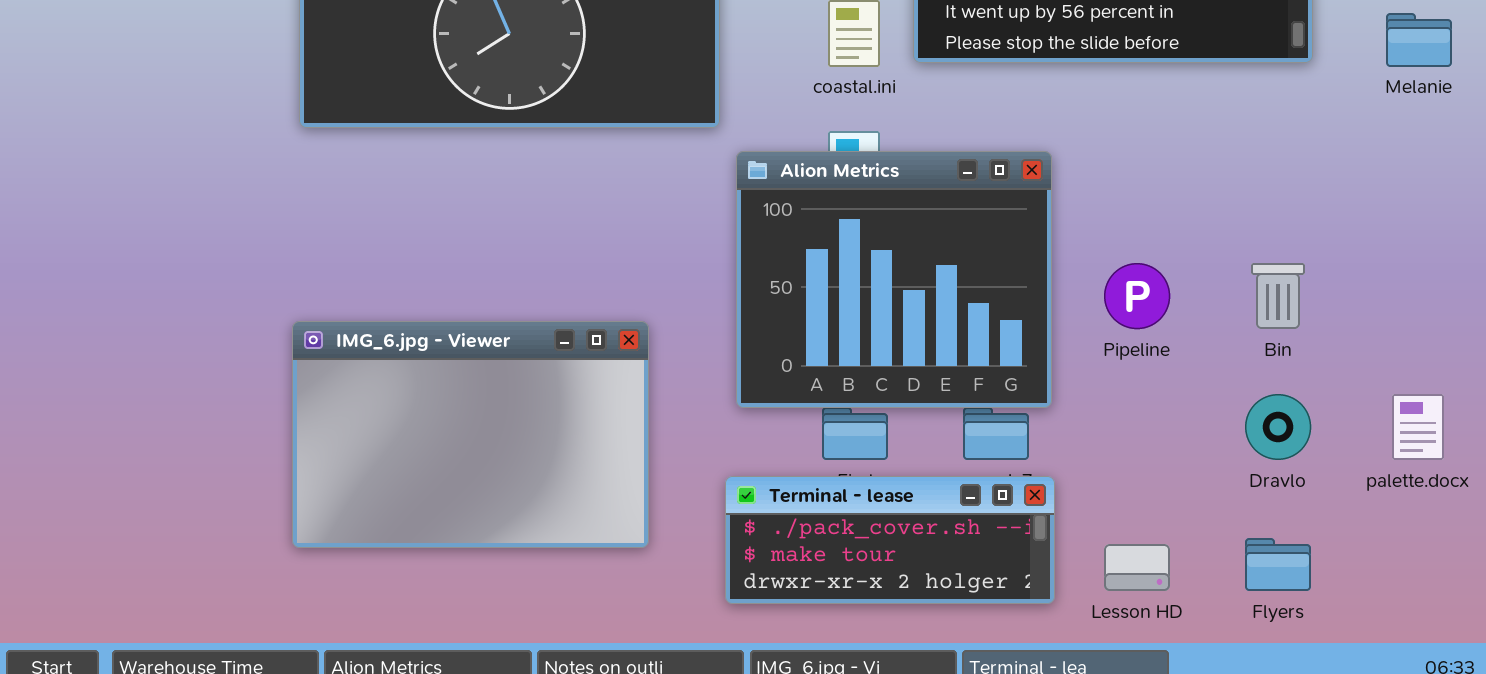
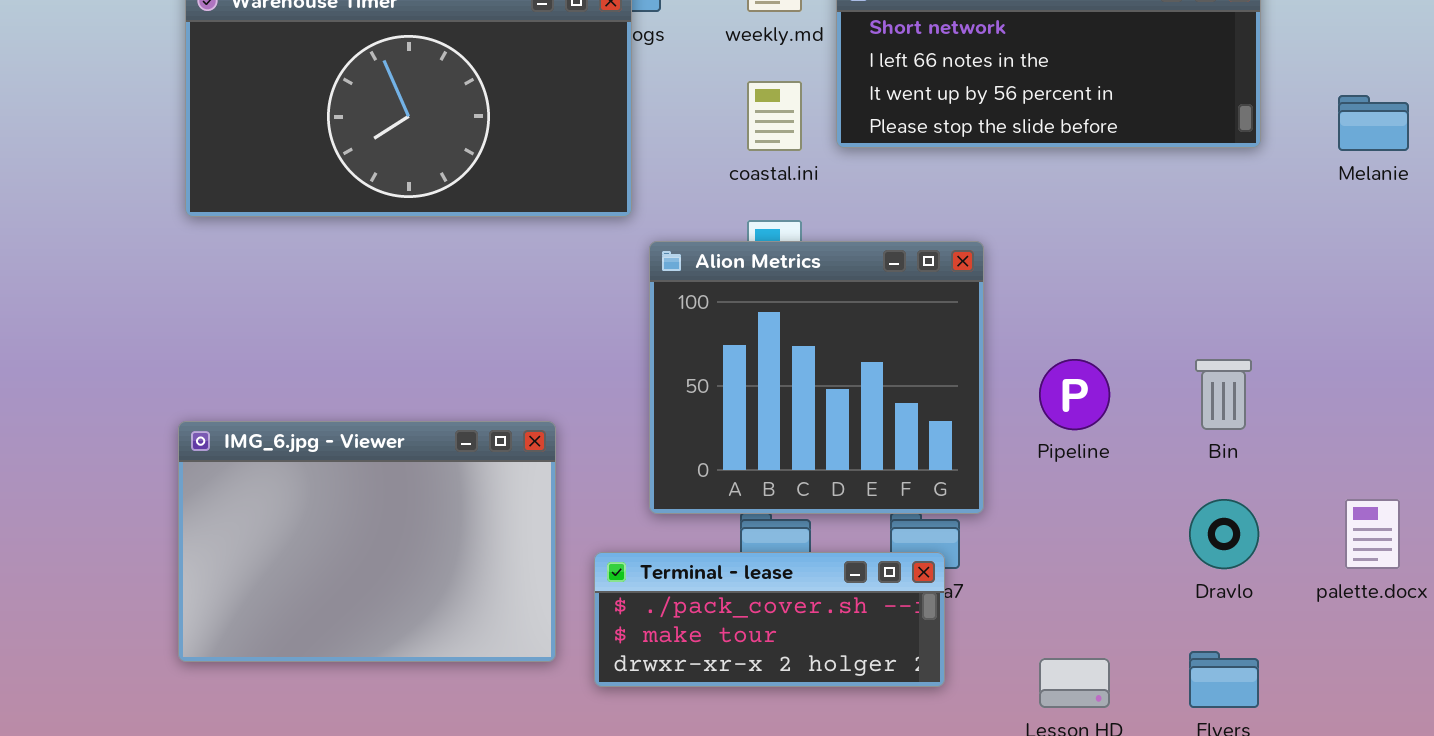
Terminal - lease: [725,476,1055,604] -> [594,552,945,687], moved

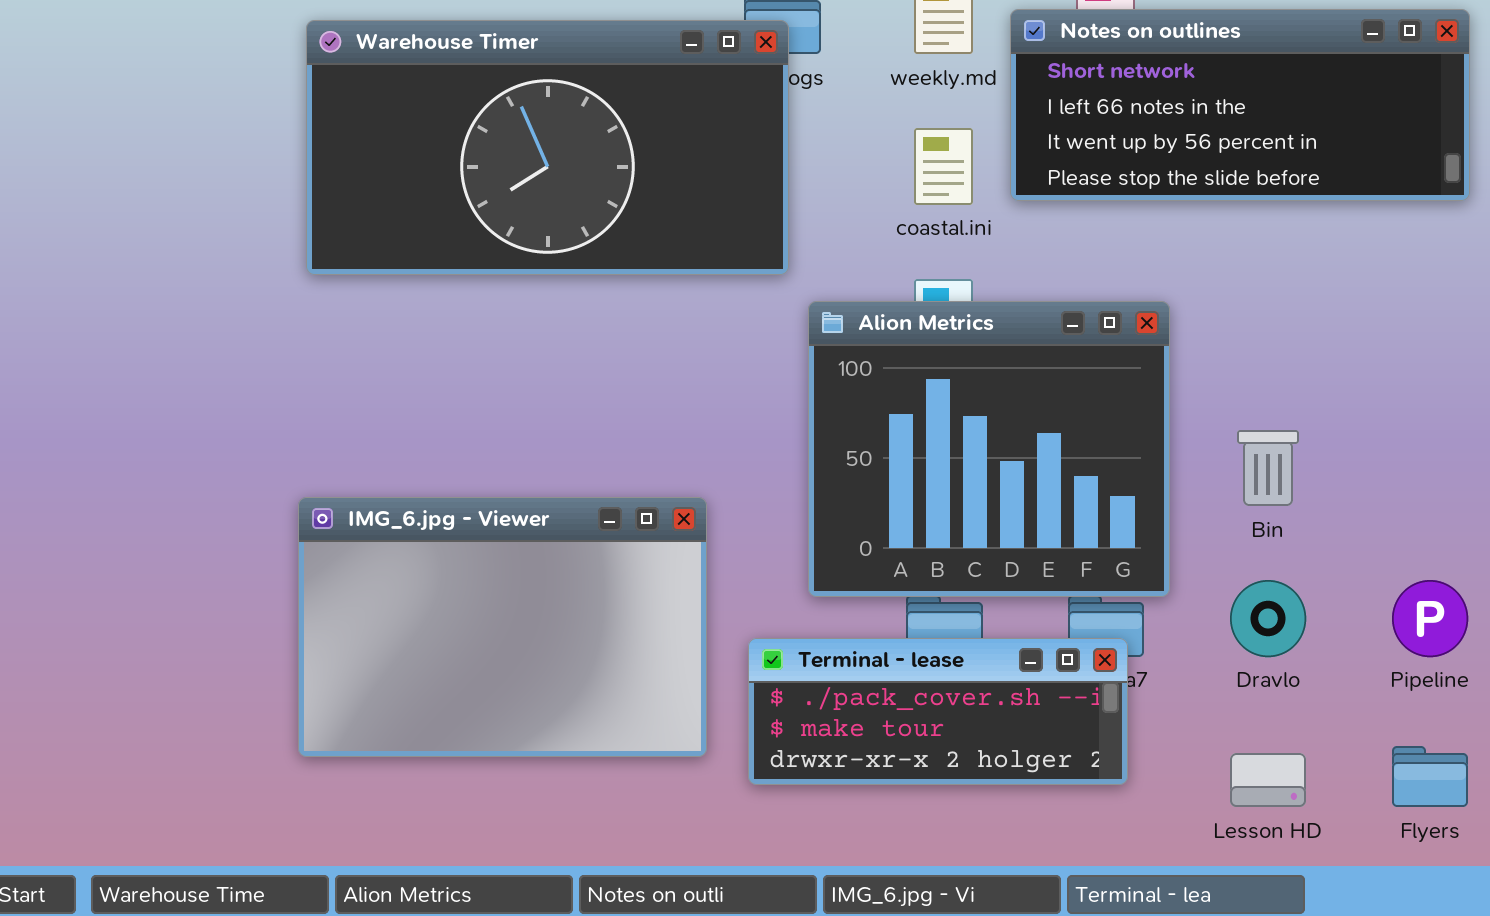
Pipeline: [1039,359,1110,430] -> [1392,580,1468,657], moved
Bin: [1195,359,1252,430] -> [1237,430,1299,506], moved
Dravlo: [1189,499,1259,569] -> [1230,580,1306,657], moved

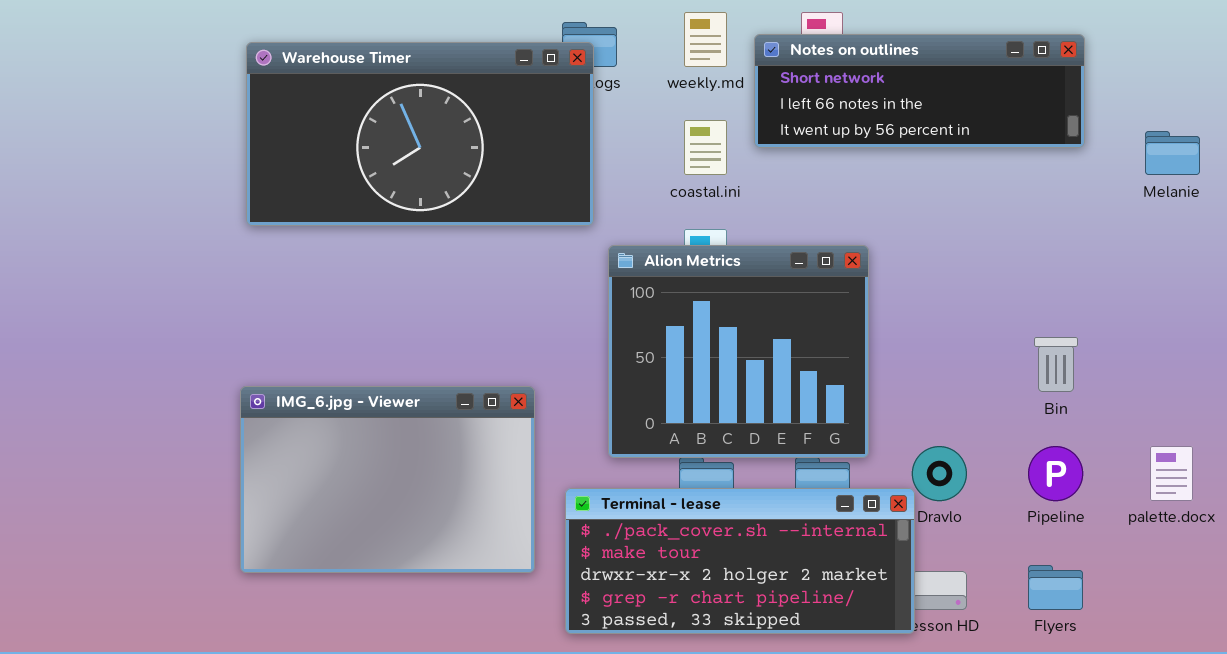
Notes on outlines: [1010,9,1470,201] -> [754,34,1085,148], resized
Bin: [1237,430,1299,506] -> [1034,337,1078,392], moved
Terminal - lease: [748,638,1128,785] -> [565,488,915,634], resized

